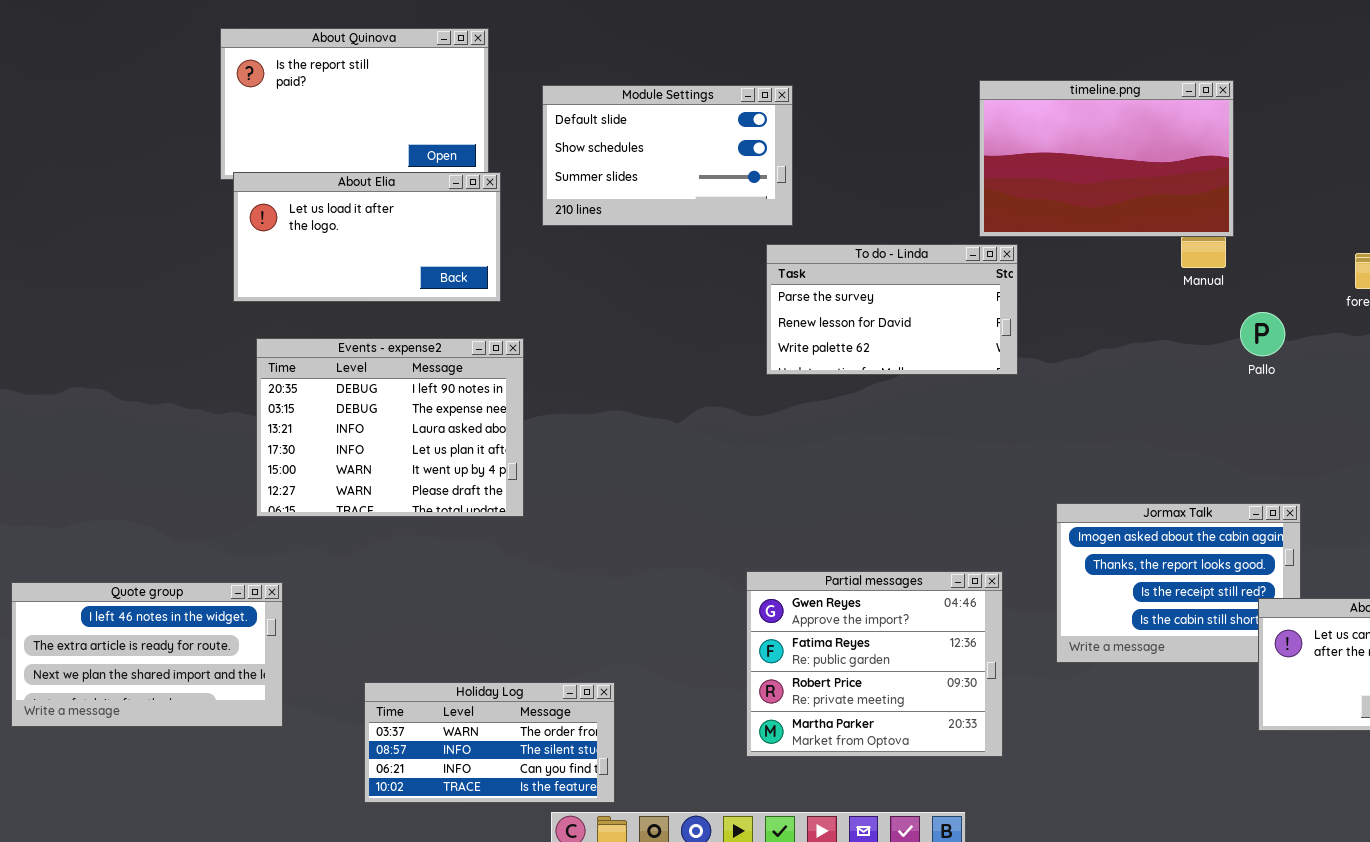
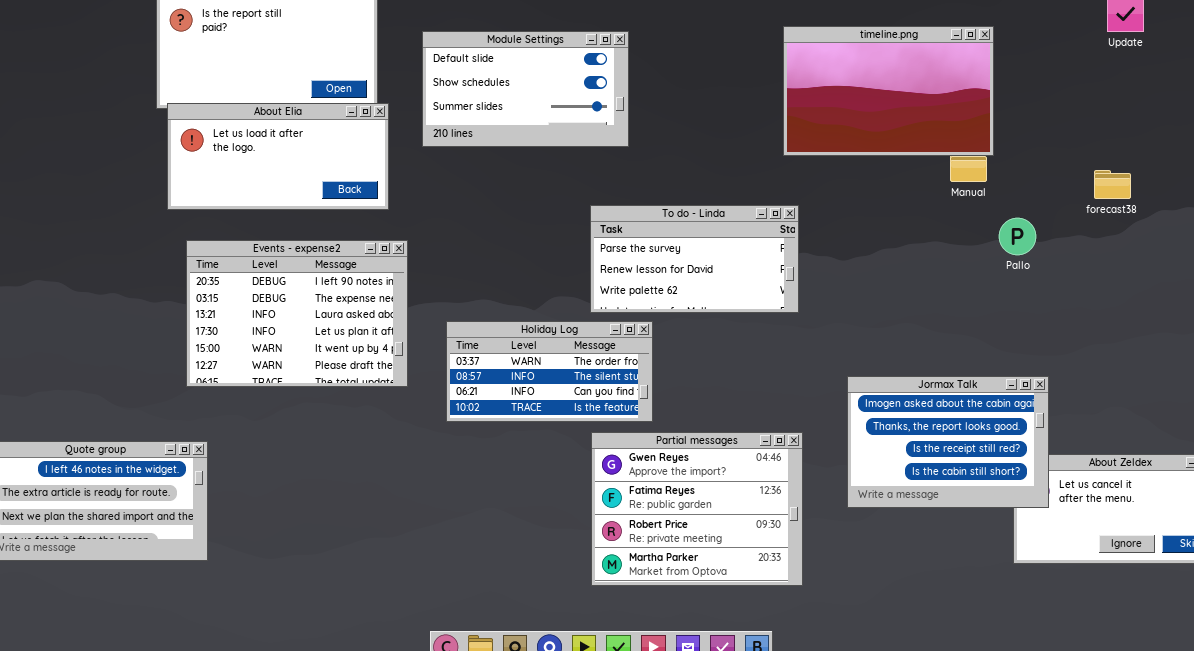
To do - Linda: [766,244,1018,375] -> [590,205,799,313], moved
Jormax Talk: [1056,503,1301,663] -> [847,376,1049,508], raised
Holiday Log: [364,682,615,803] -> [446,321,653,422], moved

